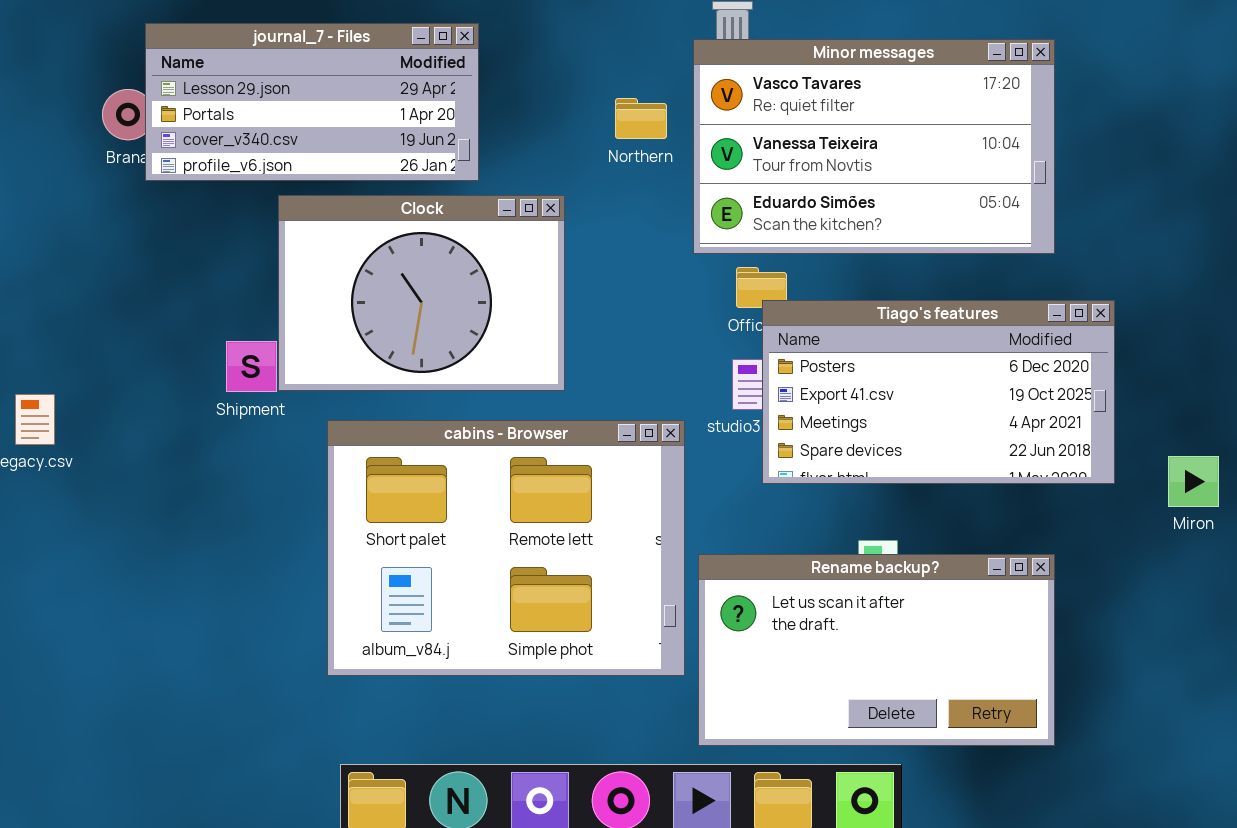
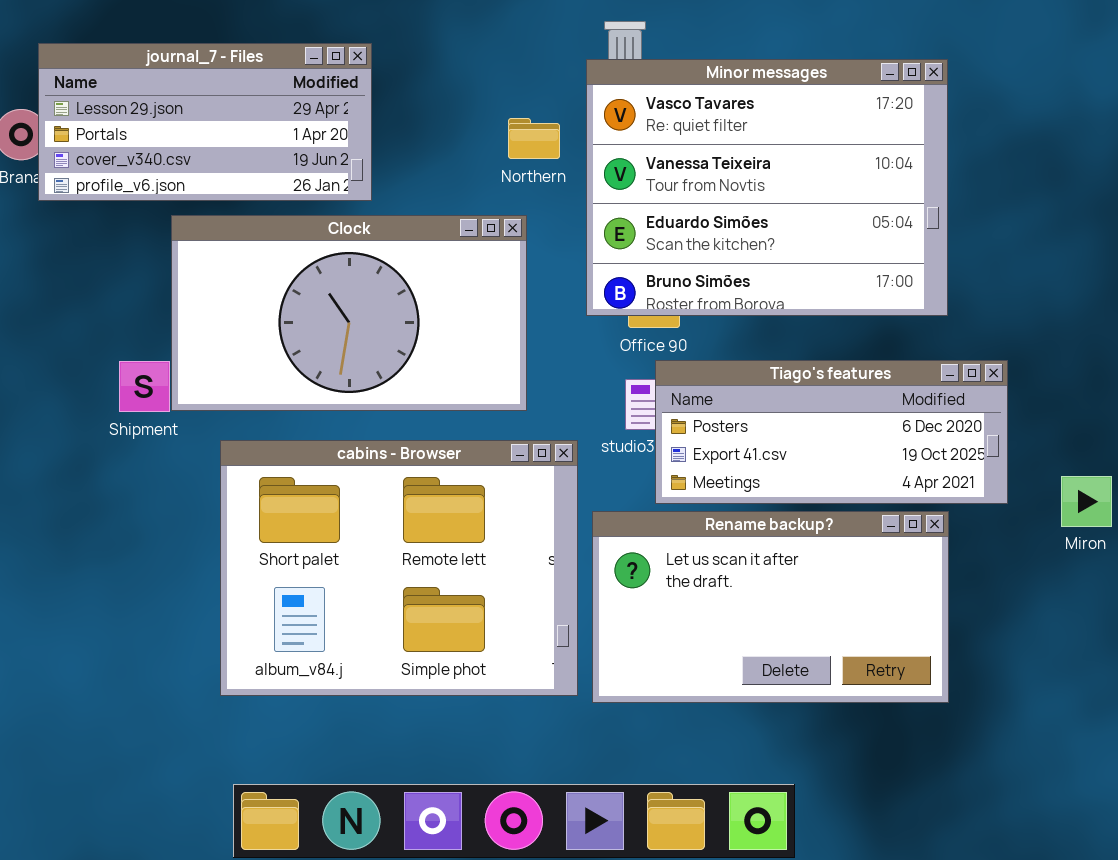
Minor messages: [693,39,1055,254] -> [586,59,948,316], resized
Clock: [278,195,565,391] -> [171,215,527,411], resized
Tiago's features: [762,300,1115,484] -> [655,360,1008,504], resized
Rename backup?: [698,554,1055,746] -> [592,511,949,703], moved

